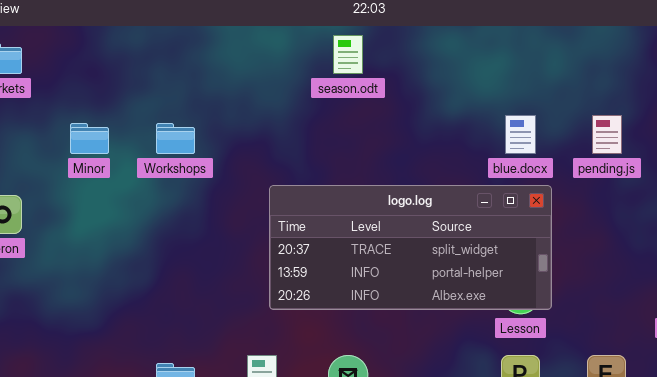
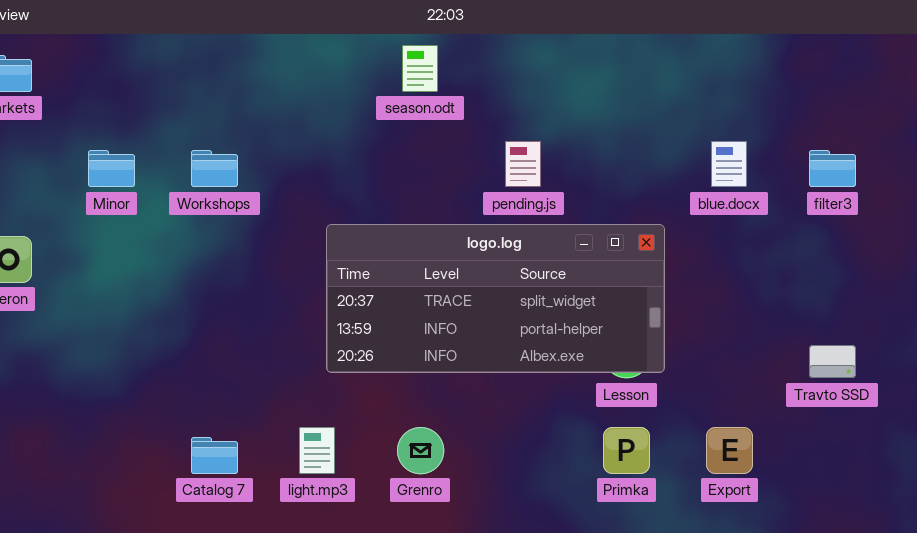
blue.docx: [505,115,536,154] -> [711,141,747,187], moved
pending.js: [592,115,622,154] -> [505,141,541,187], moved

